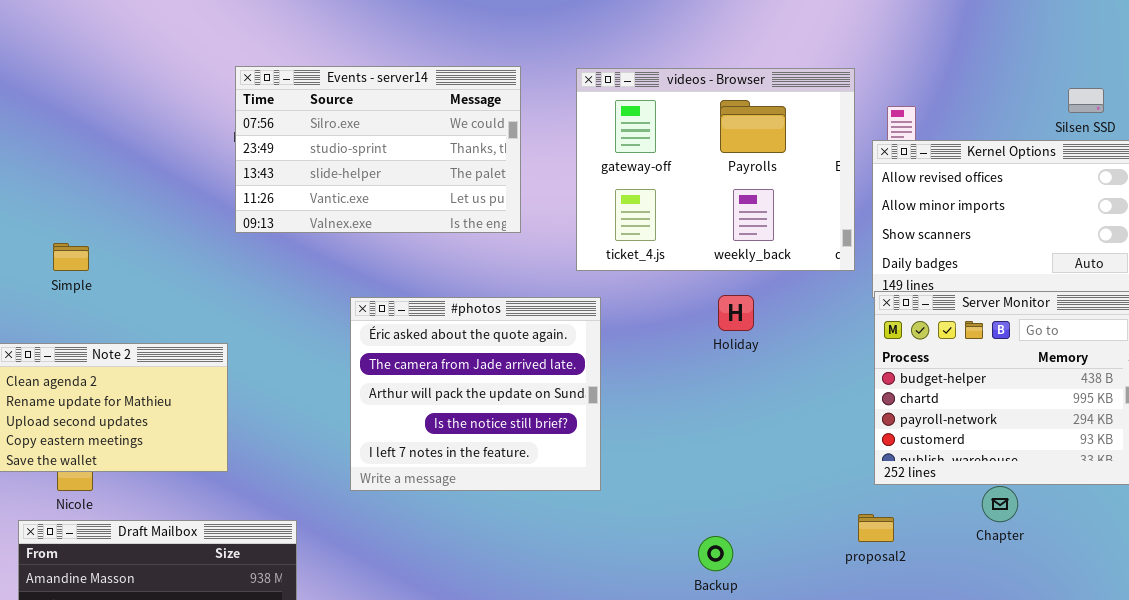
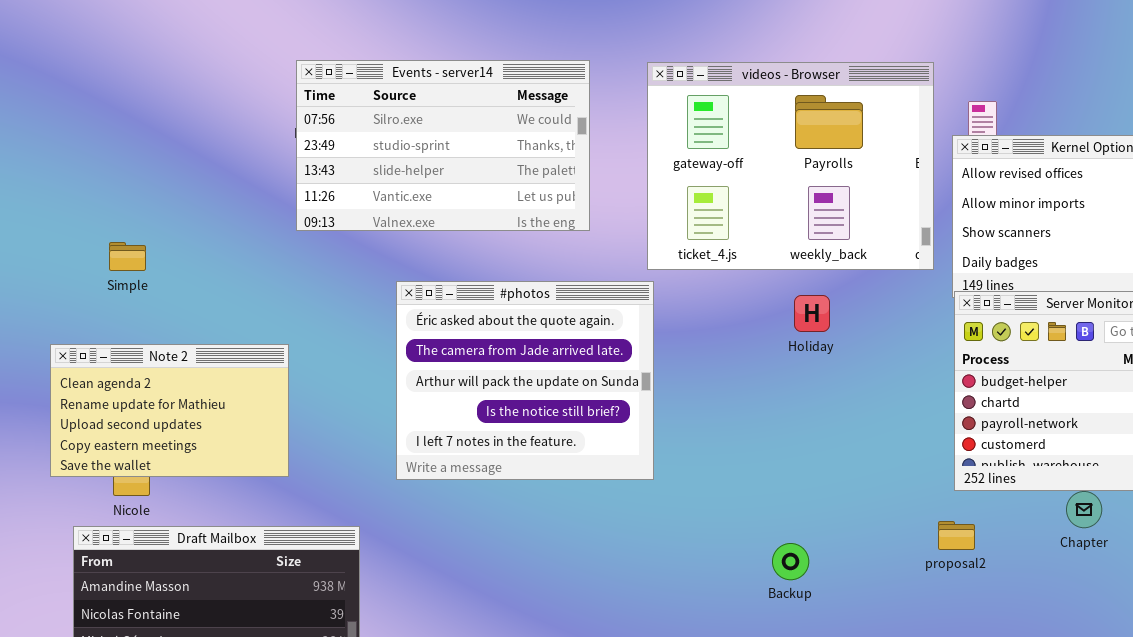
#photos: [350,297,601,491] -> [396,281,654,480], moved

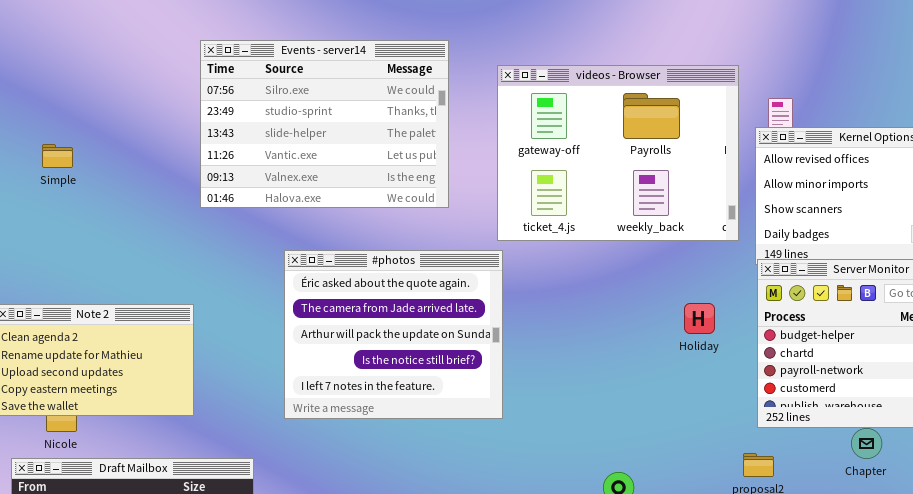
Events - server14: [296,60,590,231] -> [200,40,449,208], resized
Simple: [109,242,146,271] -> [42,144,73,168], moved
Holiday: [794,295,830,332] -> [684,303,715,334], moved

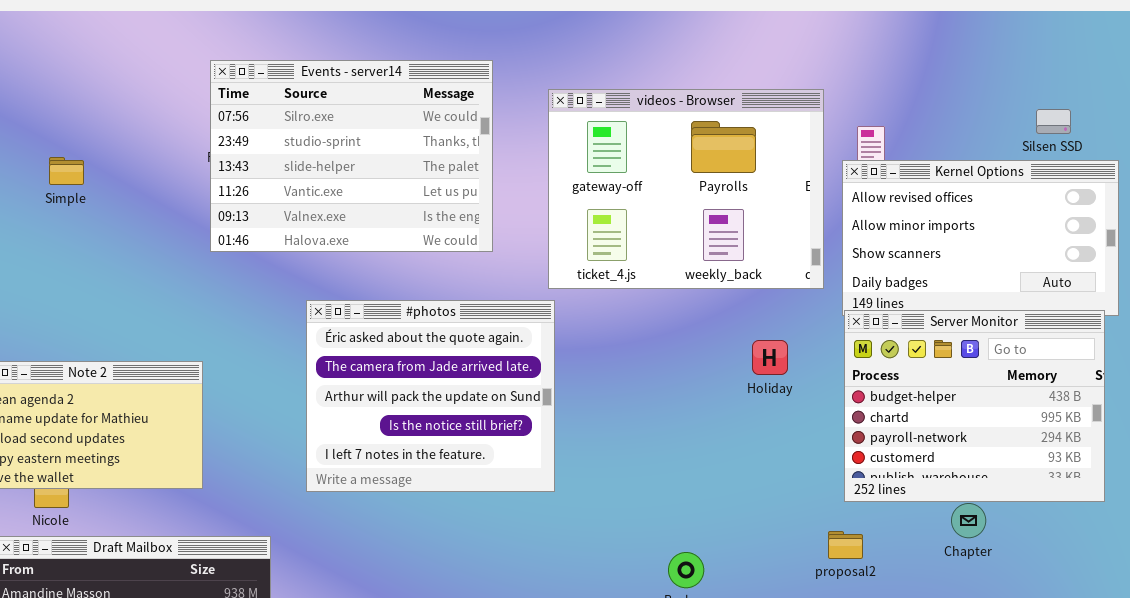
Simple: [42,144,73,168] -> [49,157,84,185], moved
Holiday: [684,303,715,334] -> [752,340,788,375], moved

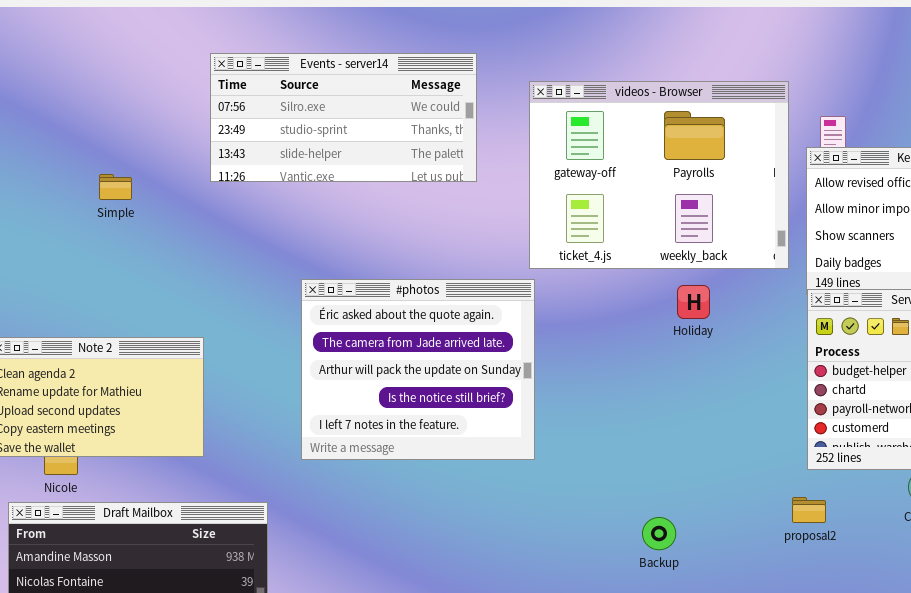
Events - server14: [210,60,493,252] -> [210,53,477,182], resized
Simple: [49,157,84,185] -> [99,174,132,200], moved
Holiday: [752,340,788,375] -> [677,285,710,319], moved

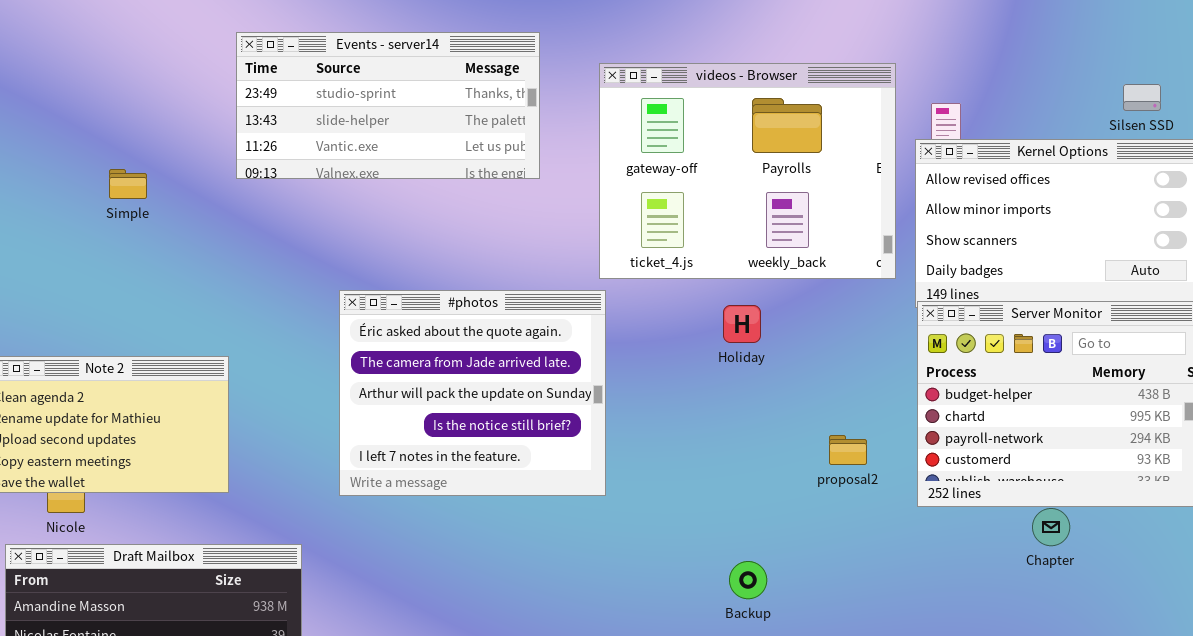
Events - server14: [210,53,477,182] -> [236,32,540,179], scrolled down 1 row
Holiday: [677,285,710,319] -> [723,305,761,343], moved
proposal2: [792,497,826,523] -> [829,435,867,465], moved

